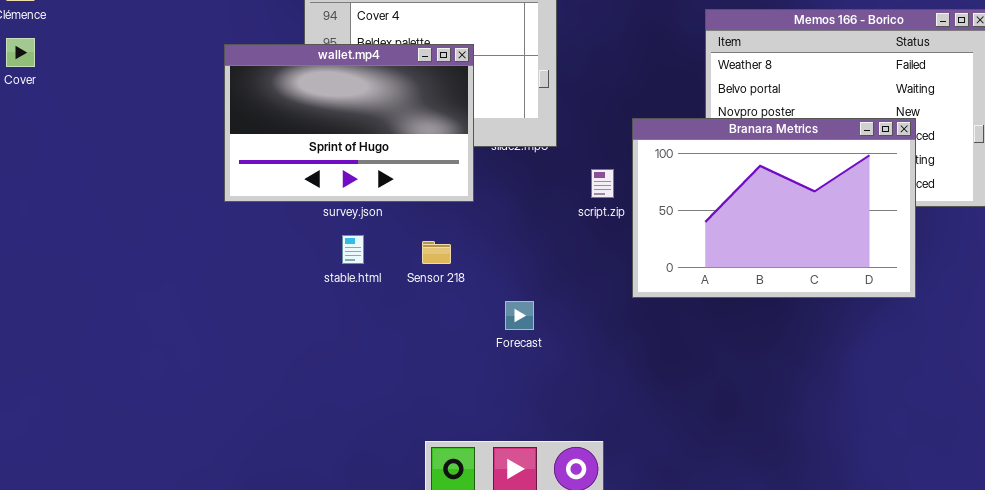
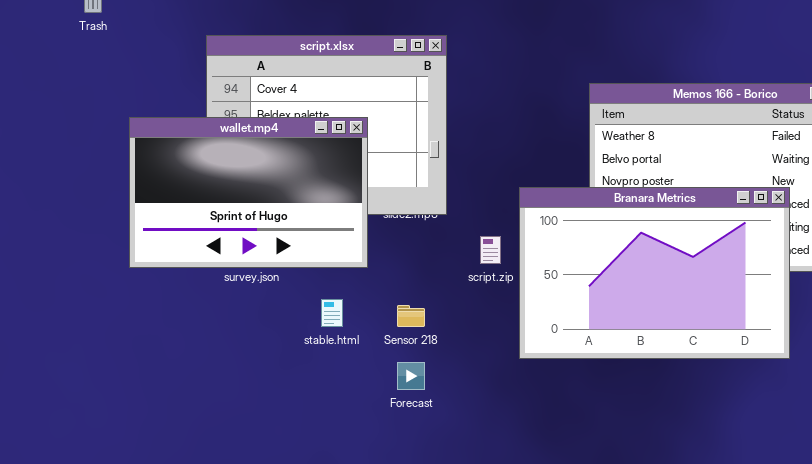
stable.html: [342,235,364,264] -> [321,299,343,327], moved
Sensor 218: [422,241,451,264] -> [397,305,425,327], moved

